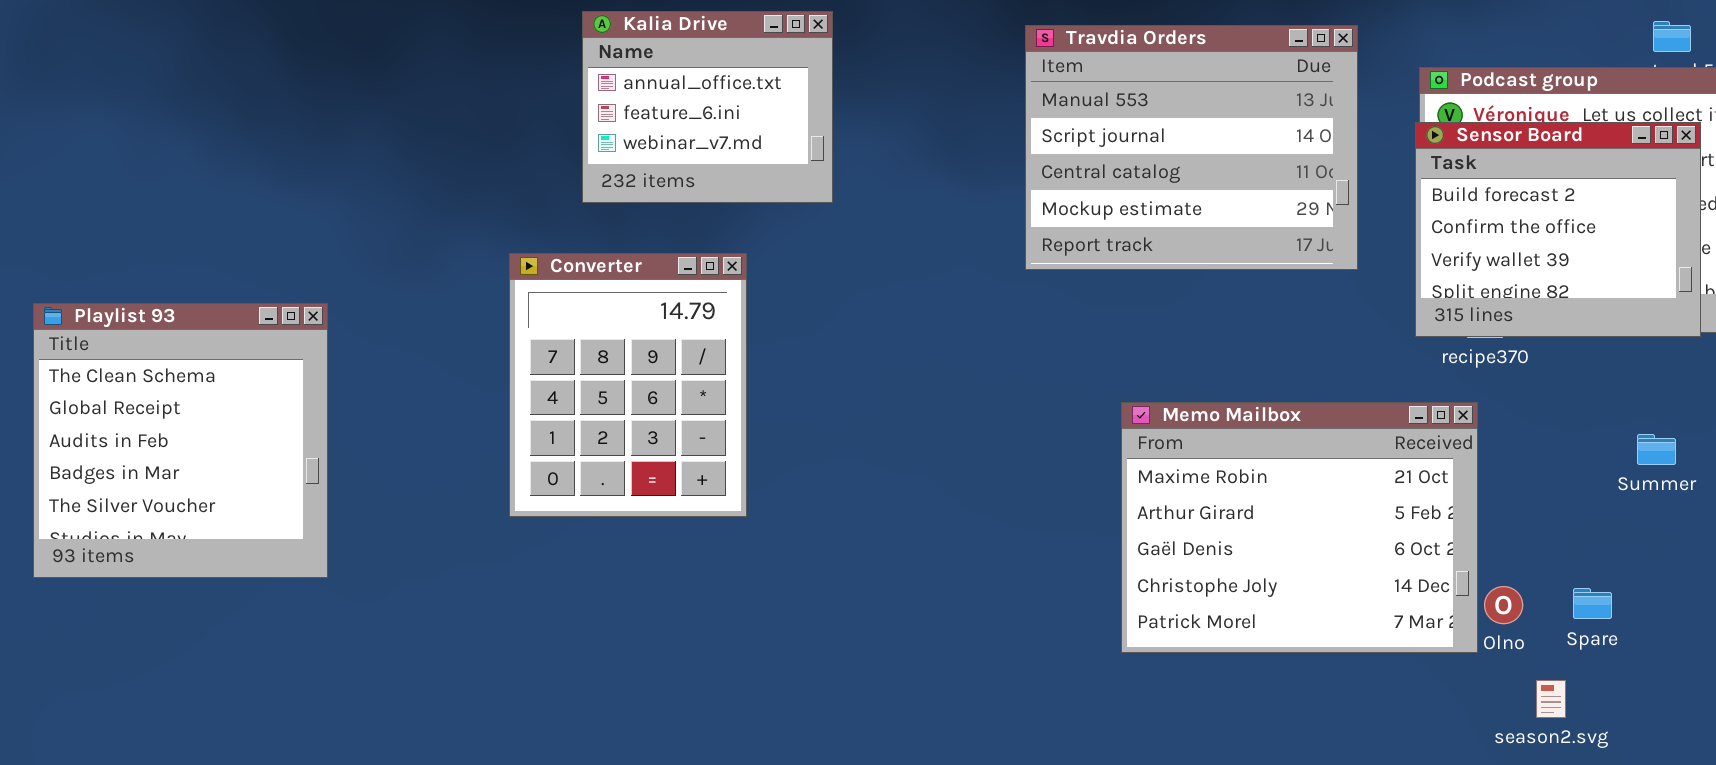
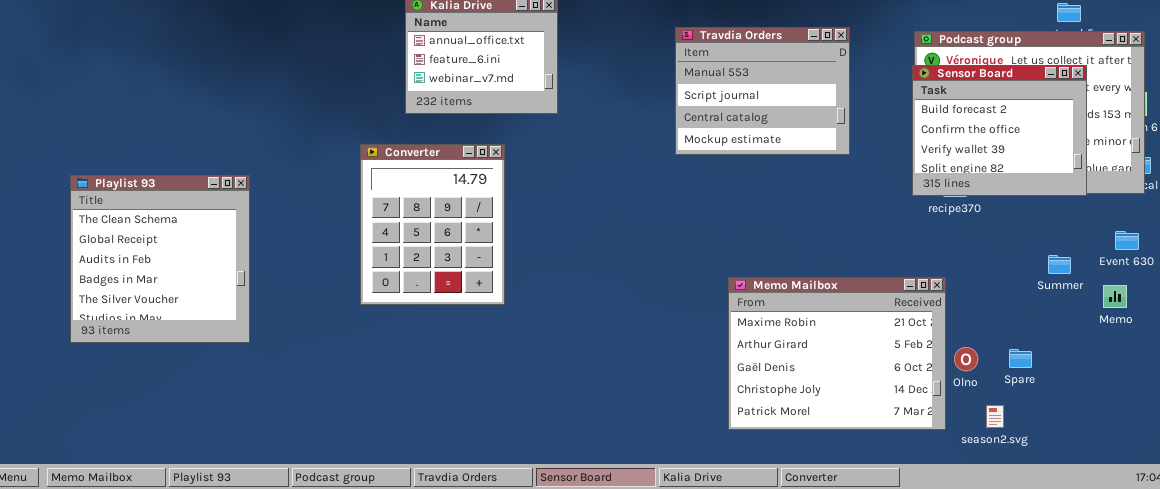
Travdia Orders: [1025,25,1358,270] -> [675,27,850,155], resized
Memo Mailbox: [1121,402,1478,653] -> [728,277,946,430], moved

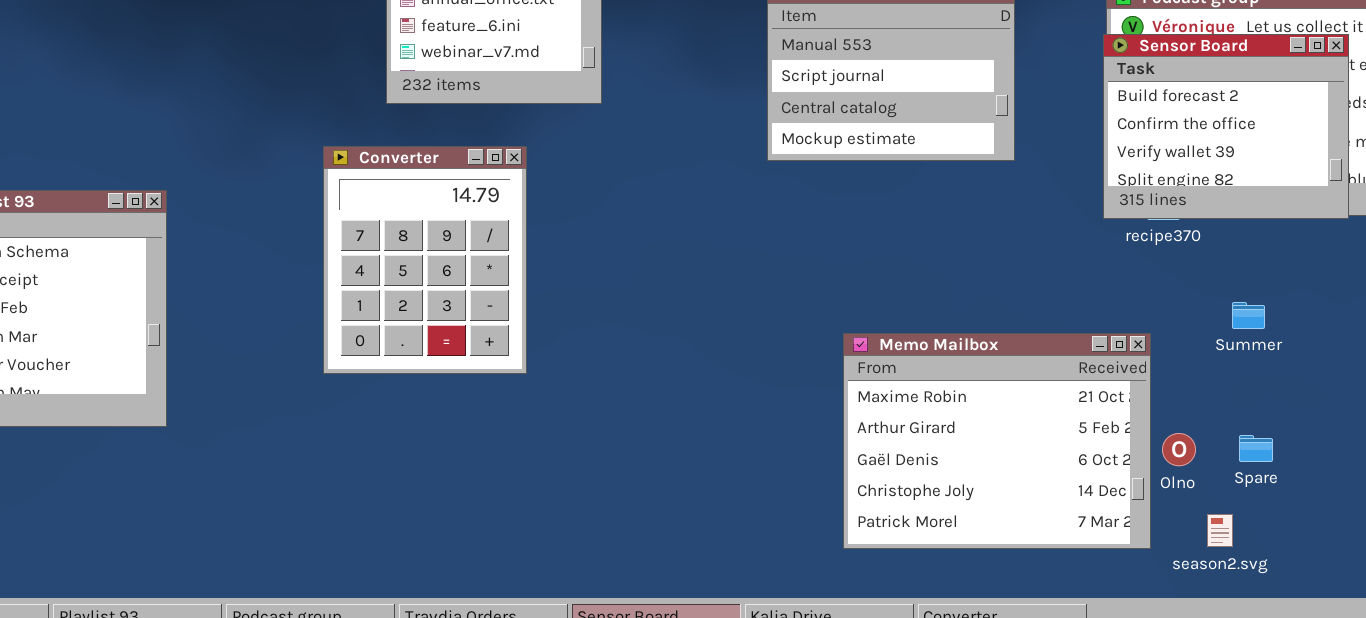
Summer: [1048,255,1071,274] -> [1232,302,1265,329], moved

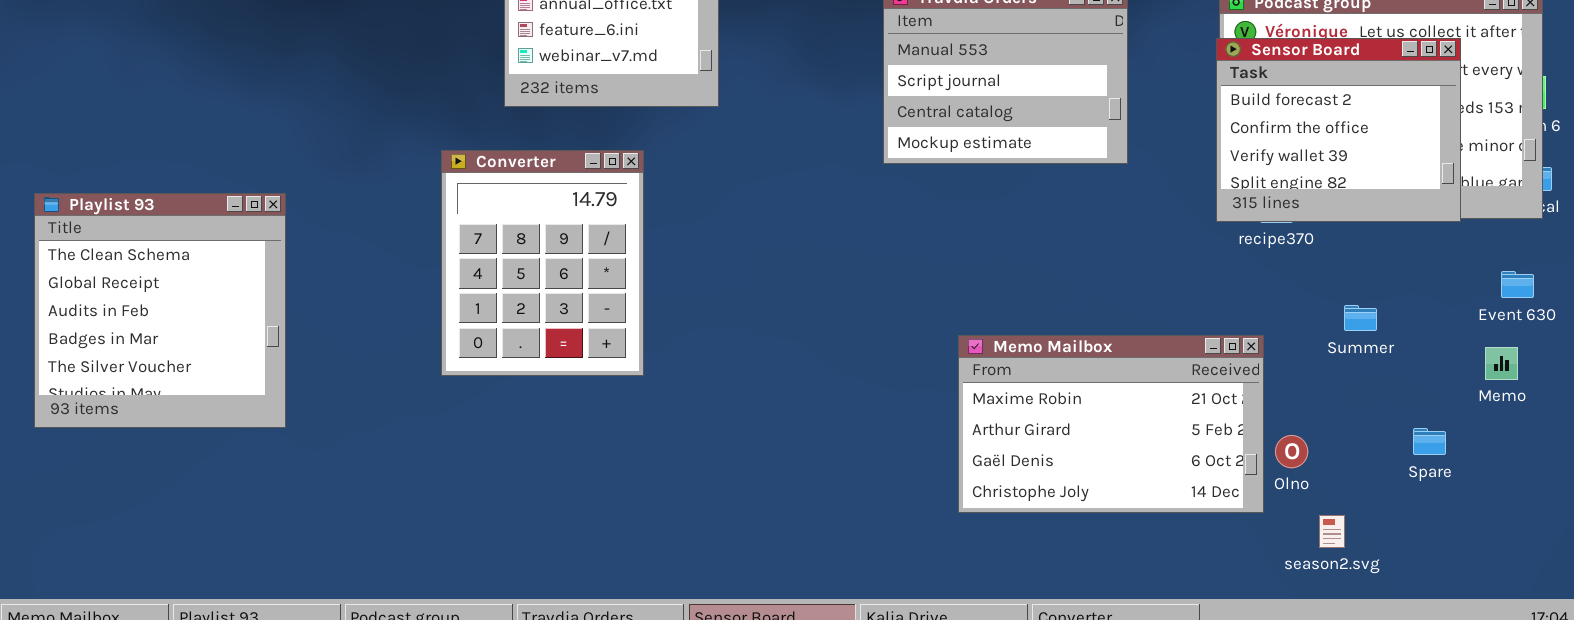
Memo Mailbox: [843,333,1151,549] -> [958,335,1264,513], resized
Spare: [1239,435,1273,462] -> [1413,428,1446,455], moved

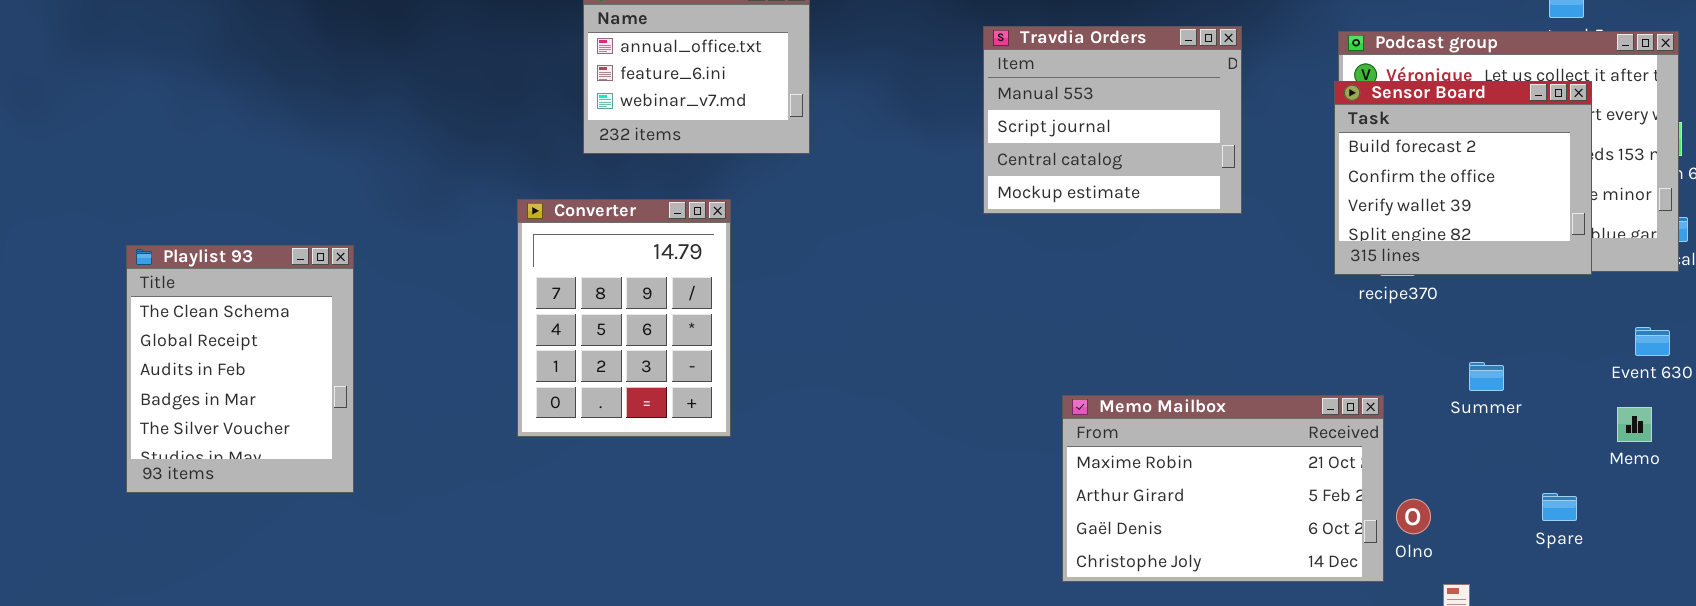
Playlist 93: [34,193,286,428] -> [126,245,354,493], resized

